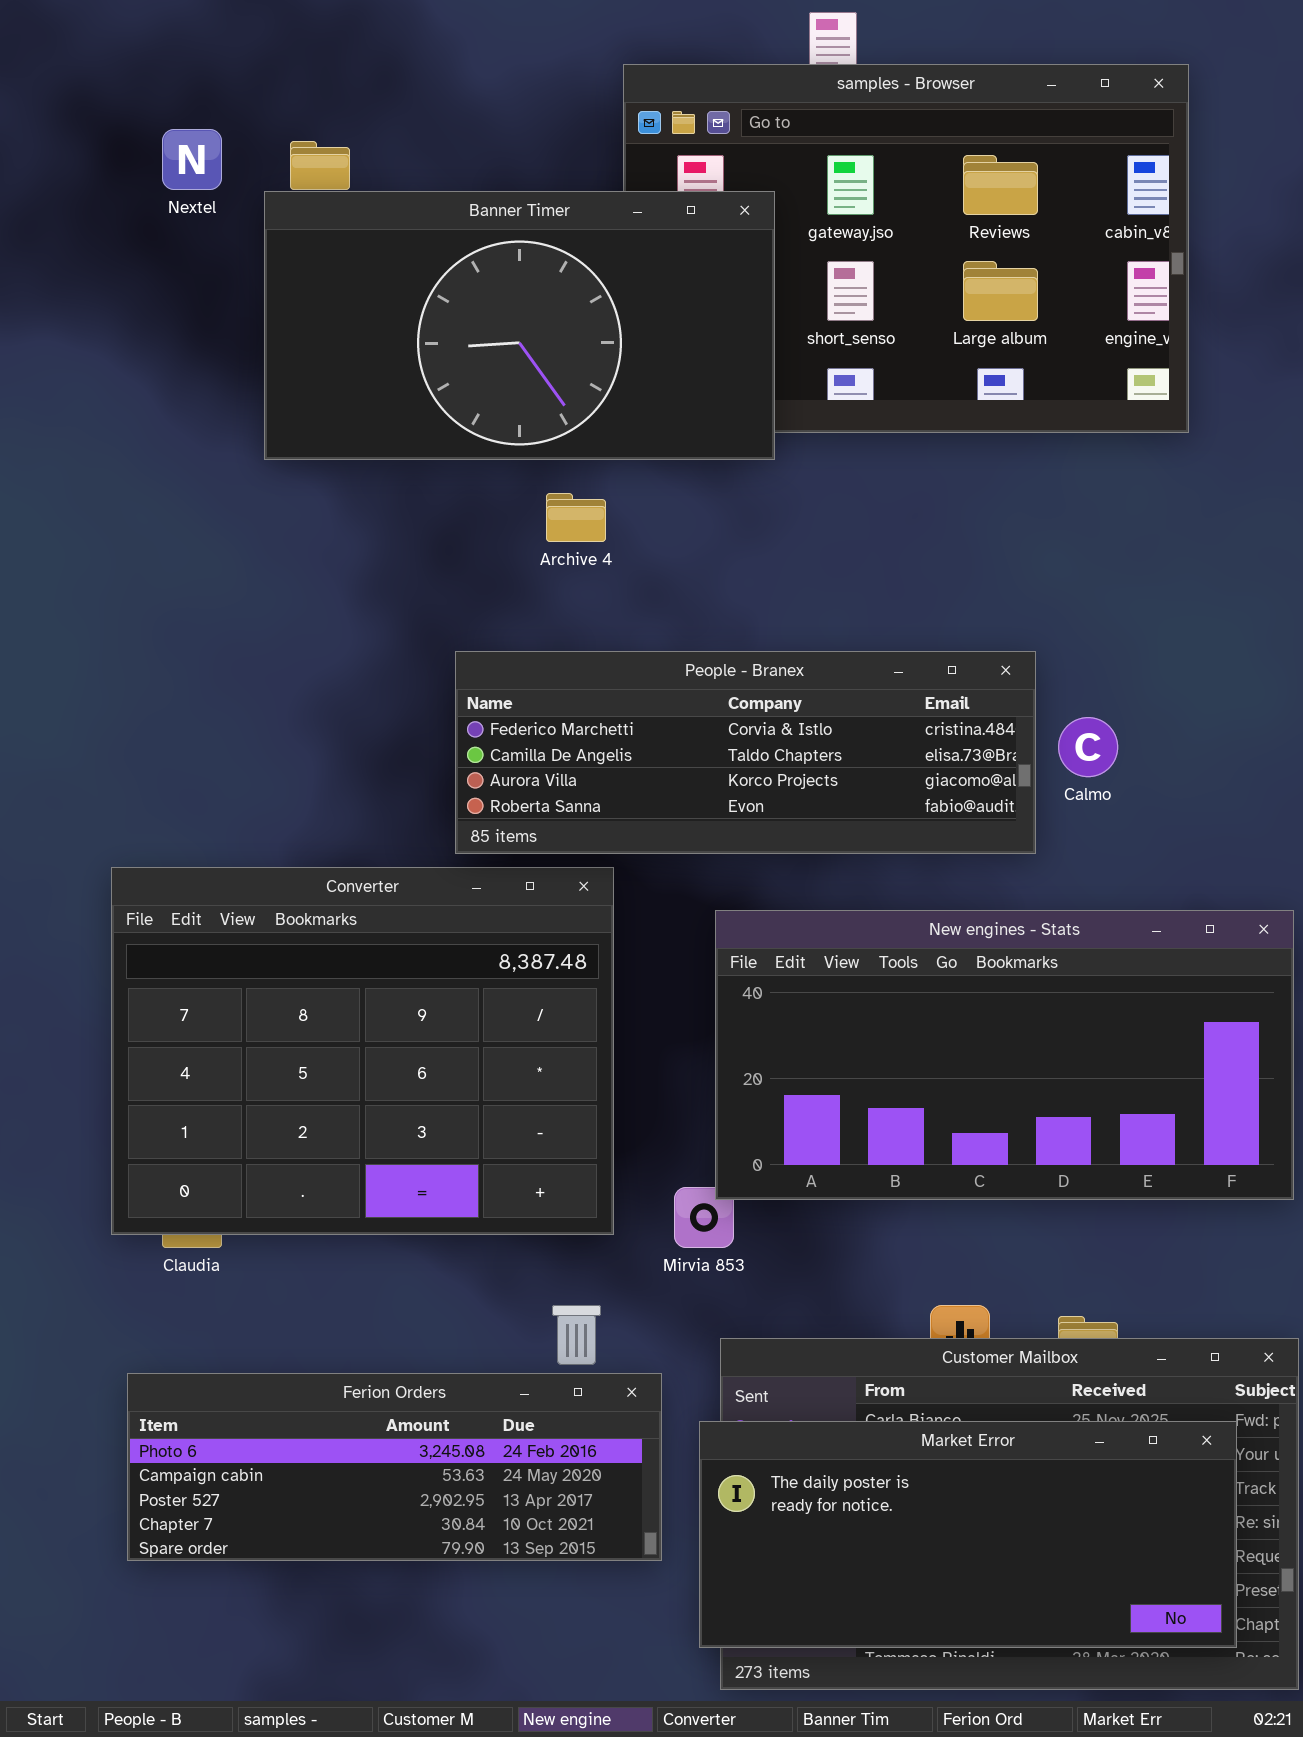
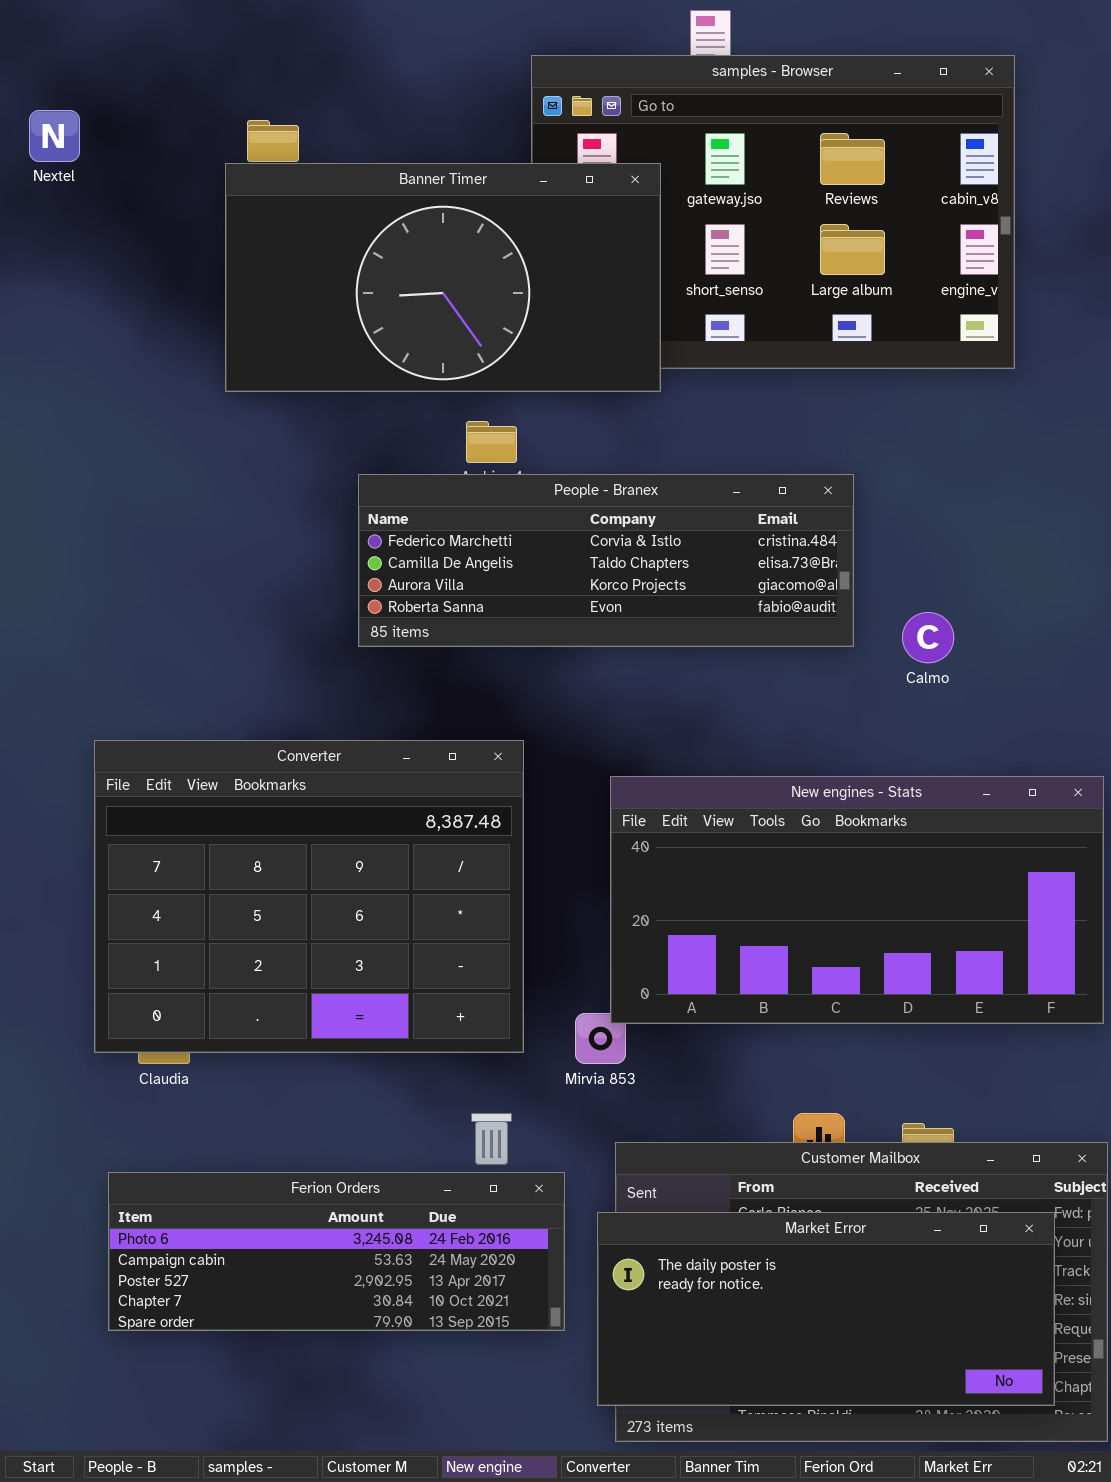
Nextel: [162,129,222,190] -> [29,110,80,162], moved
People - Branex: [455,651,1036,854] -> [358,474,854,647], moved

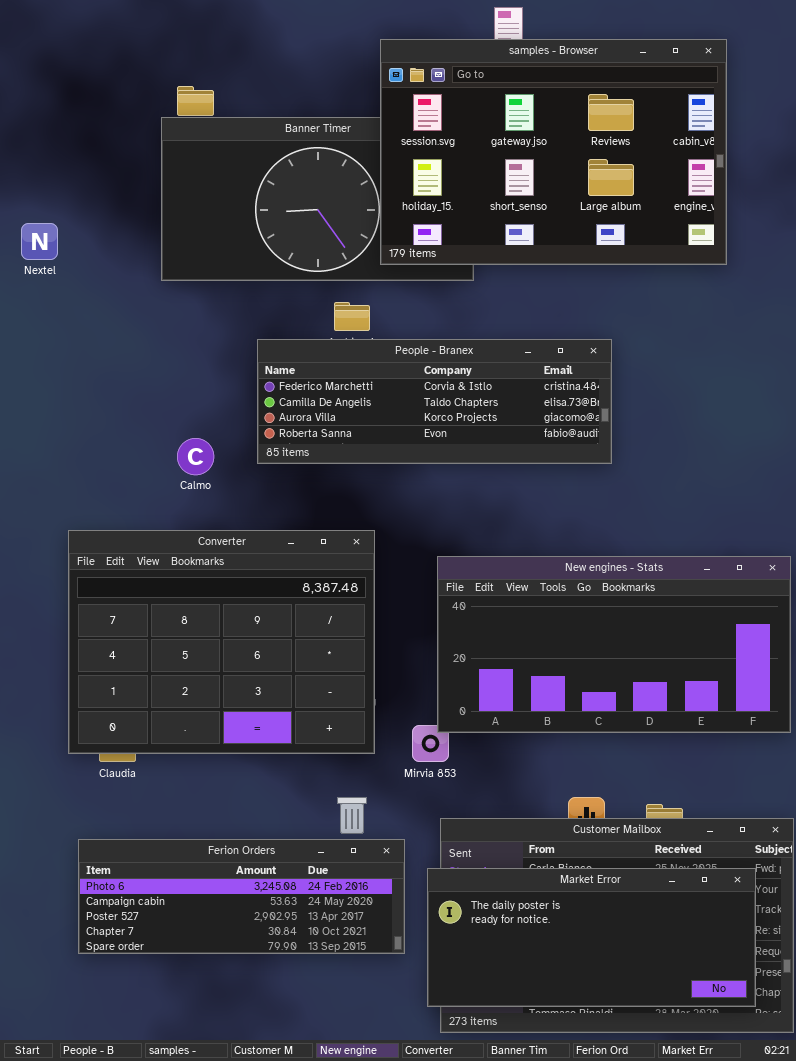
samples - Browser: [531,55,1015,369] -> [380,39,727,265], raised
Nextel: [29,110,80,162] -> [21,223,58,260], moved
Calmo: [902,612,954,663] -> [177,438,214,475], moved

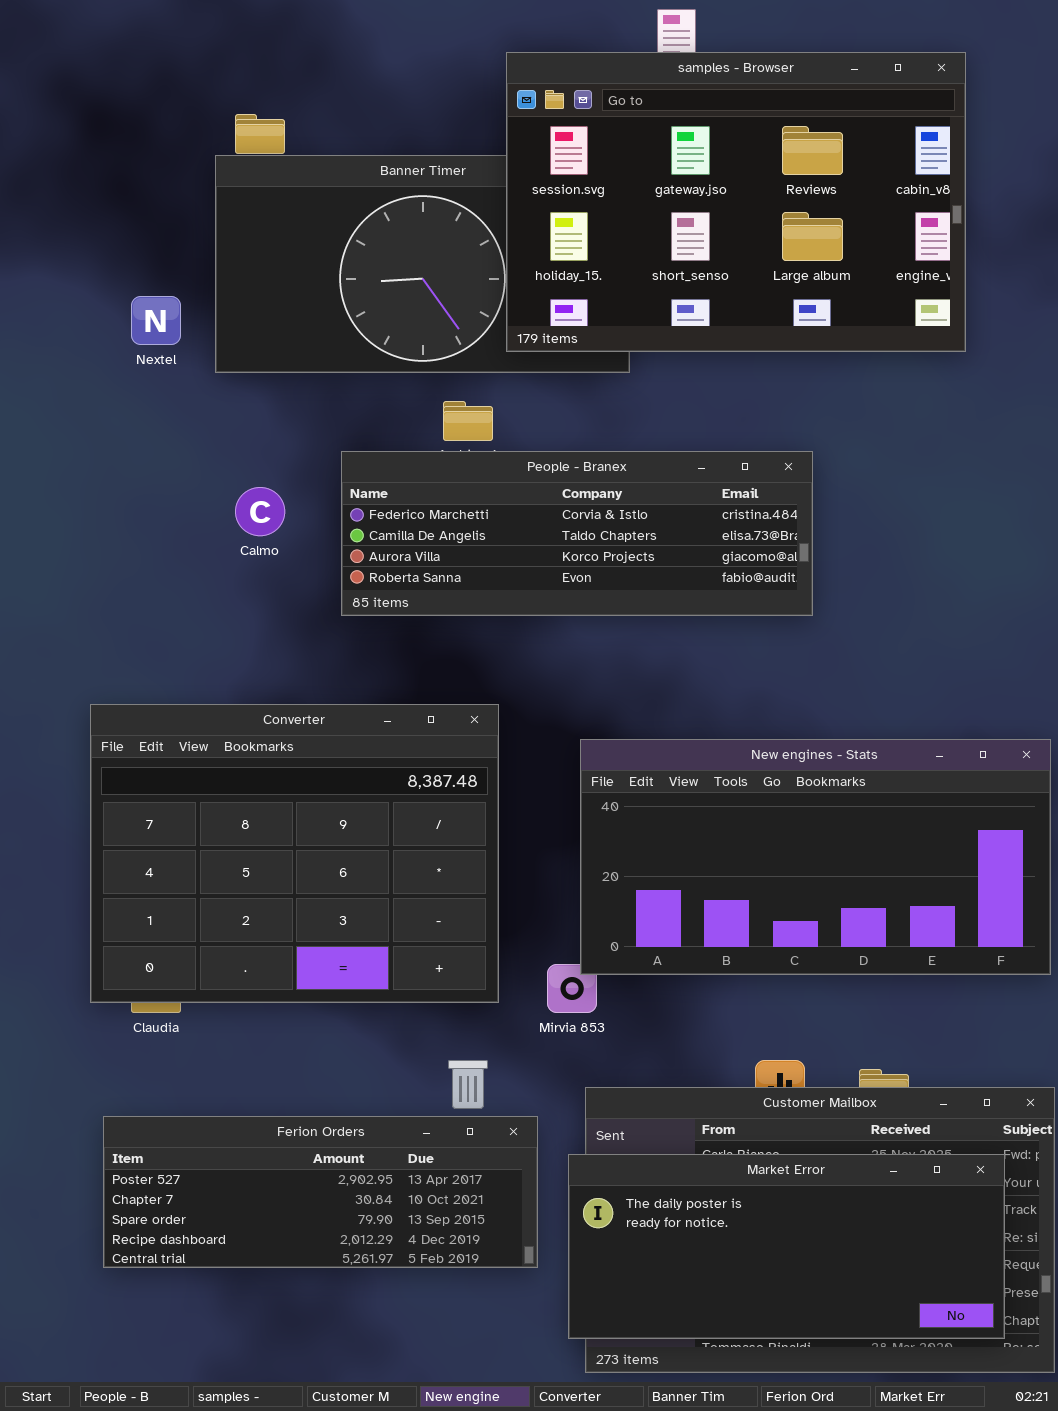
Nextel: [21,223,58,260] -> [131,296,181,345], moved
Calmo: [177,438,214,475] -> [235,487,285,536], moved
Ferion Orders: [78,839,405,954] -> [103,1116,538,1268], scrolled down 2 rows

